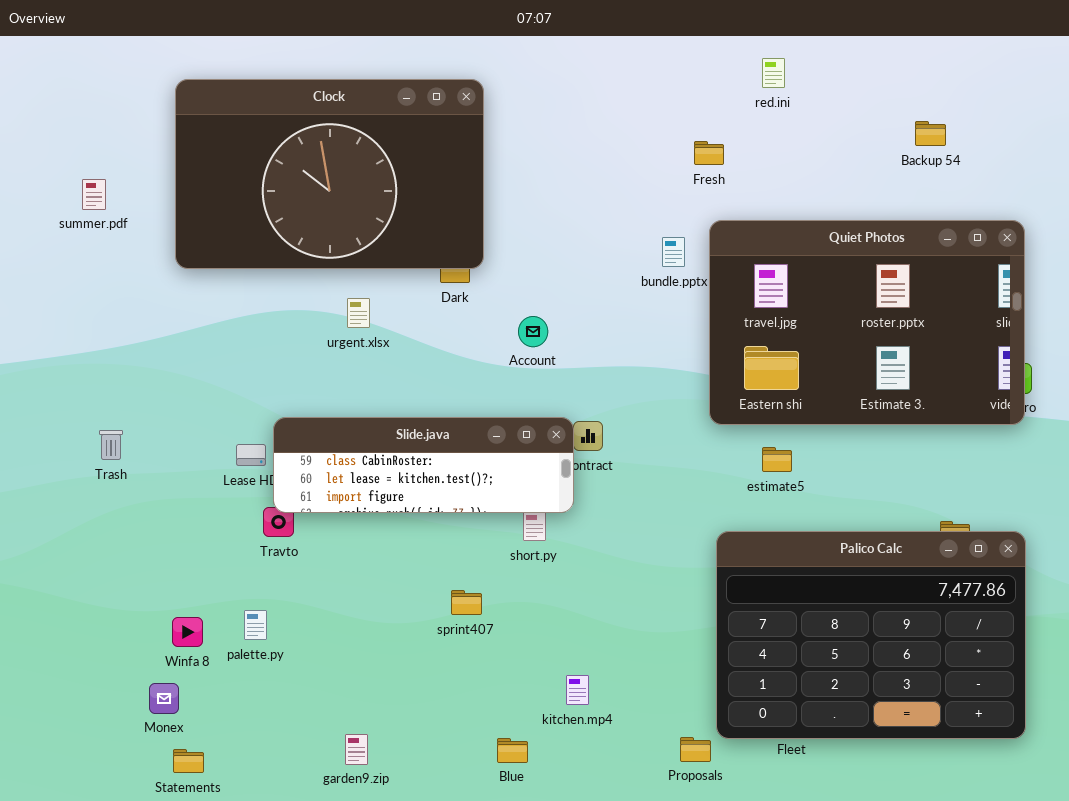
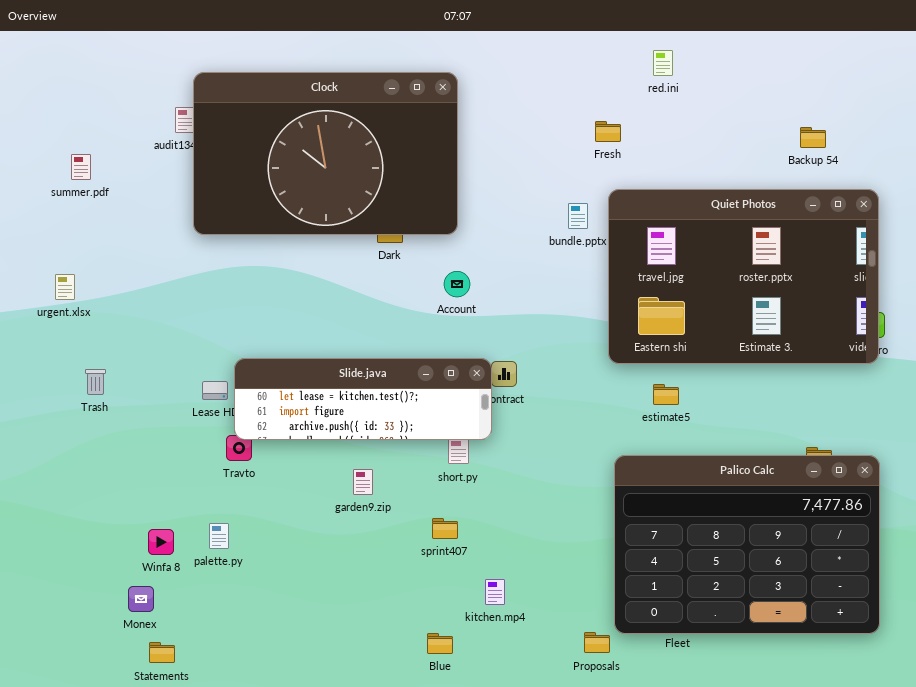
Clock: [175,79,484,269] -> [193,72,458,235], moved
Backup 54: [915,121,946,146] -> [800,127,826,148], moved
urgent.xlsx: [347,298,370,328] -> [55,274,75,300], moved
Slide.java: [273,417,574,513] -> [234,358,492,440], scrolled down 1 row
sprint407: [451,590,482,615] -> [432,518,458,539], moved
garden9.zip: [345,734,368,765] -> [353,469,373,495], moved

